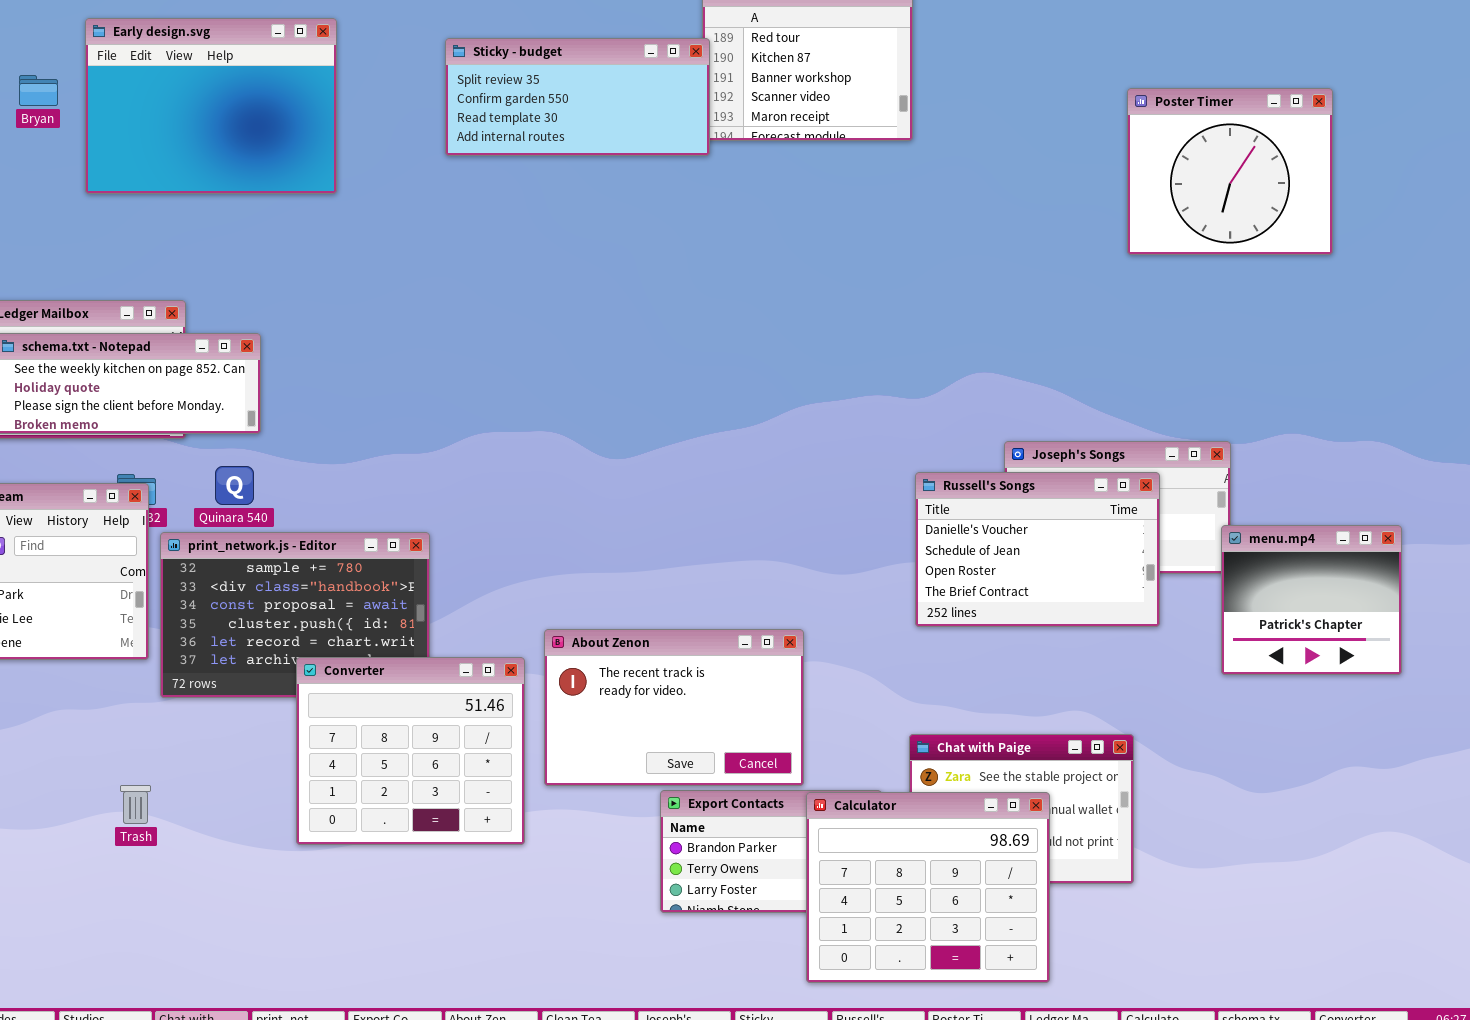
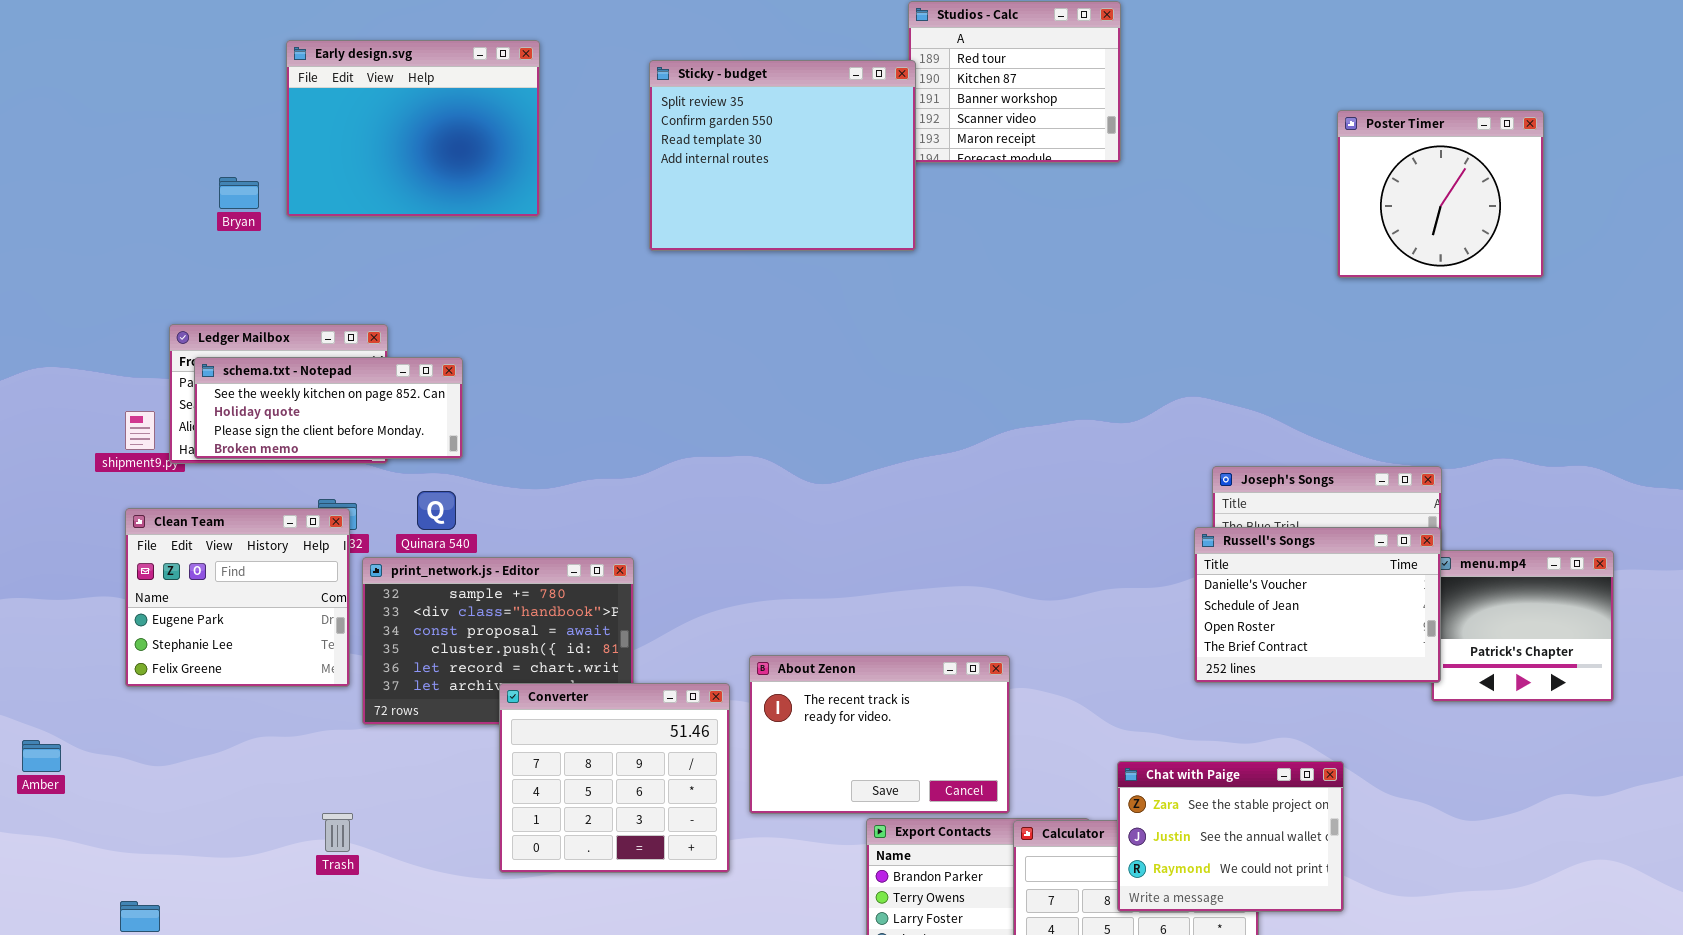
Sticky - budget: [445,38,710,156] -> [649,60,916,251], resized
Bryan: [19,75,58,106] -> [219,177,259,209], moved
Russell's Songs: [915,472,1160,627] -> [1194,527,1441,683], moved
Chat with Paige: [909,734,1134,884] -> [1117,761,1344,912], raised

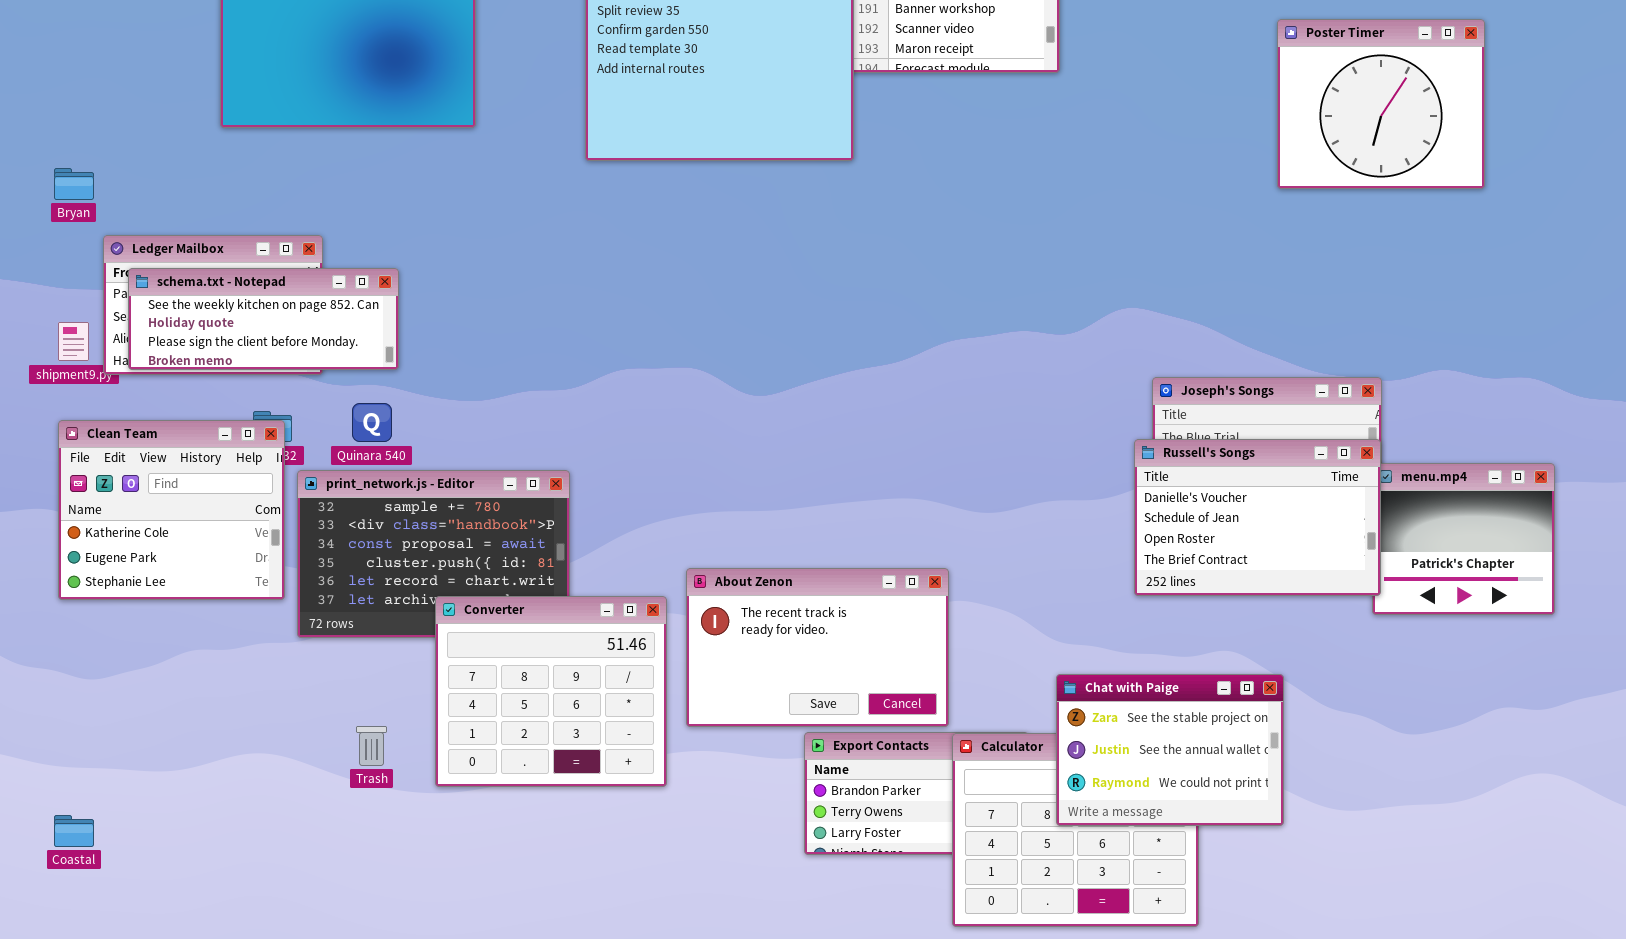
Bryan: [219,177,259,209] -> [54,168,94,200], moved
Clean Team: [125,508,350,687] -> [58,420,285,600], scrolled up 1 row
Trash: [322,813,353,852] -> [356,726,387,766], moved

